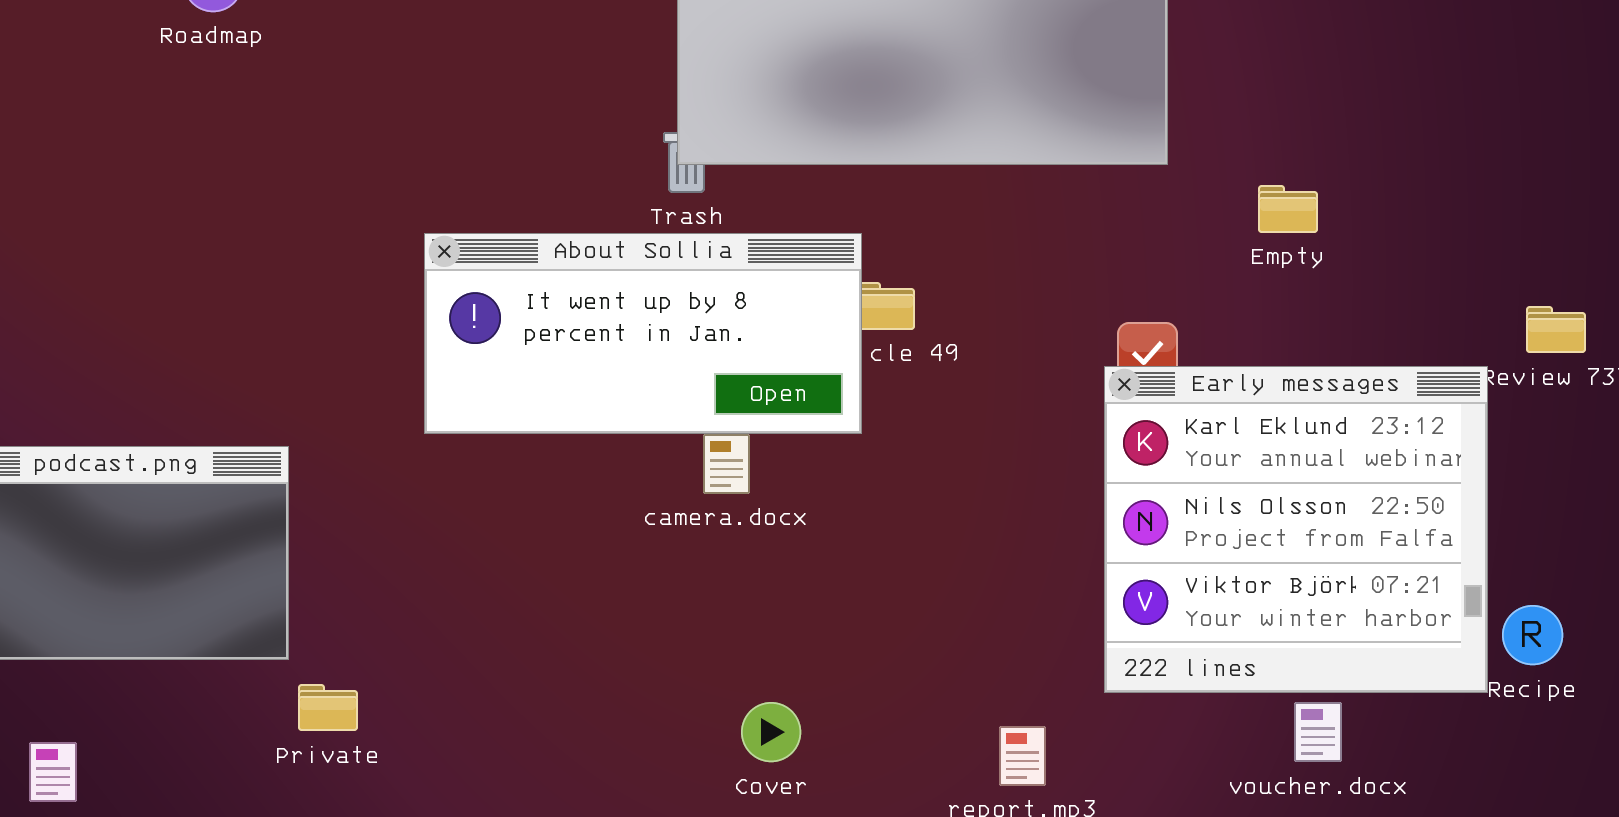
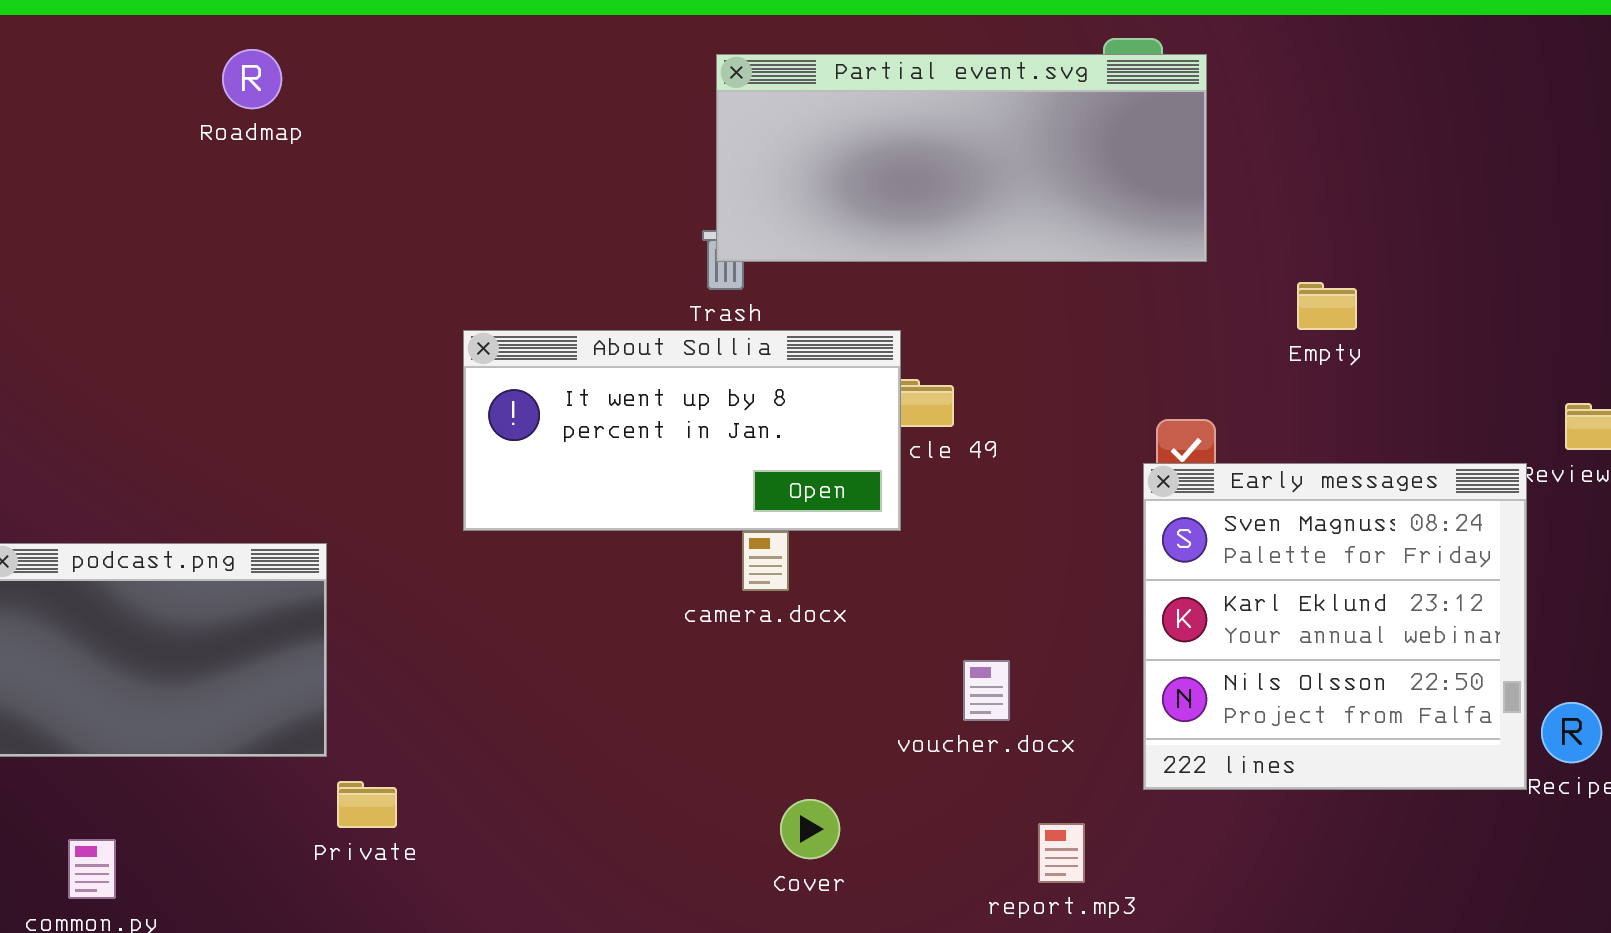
Early messages: [1104,366,1488,693] -> [1143,463,1527,790], scrolled up 1 row
voucher.docx: [1294,702,1342,762] -> [963,660,1010,721], moved

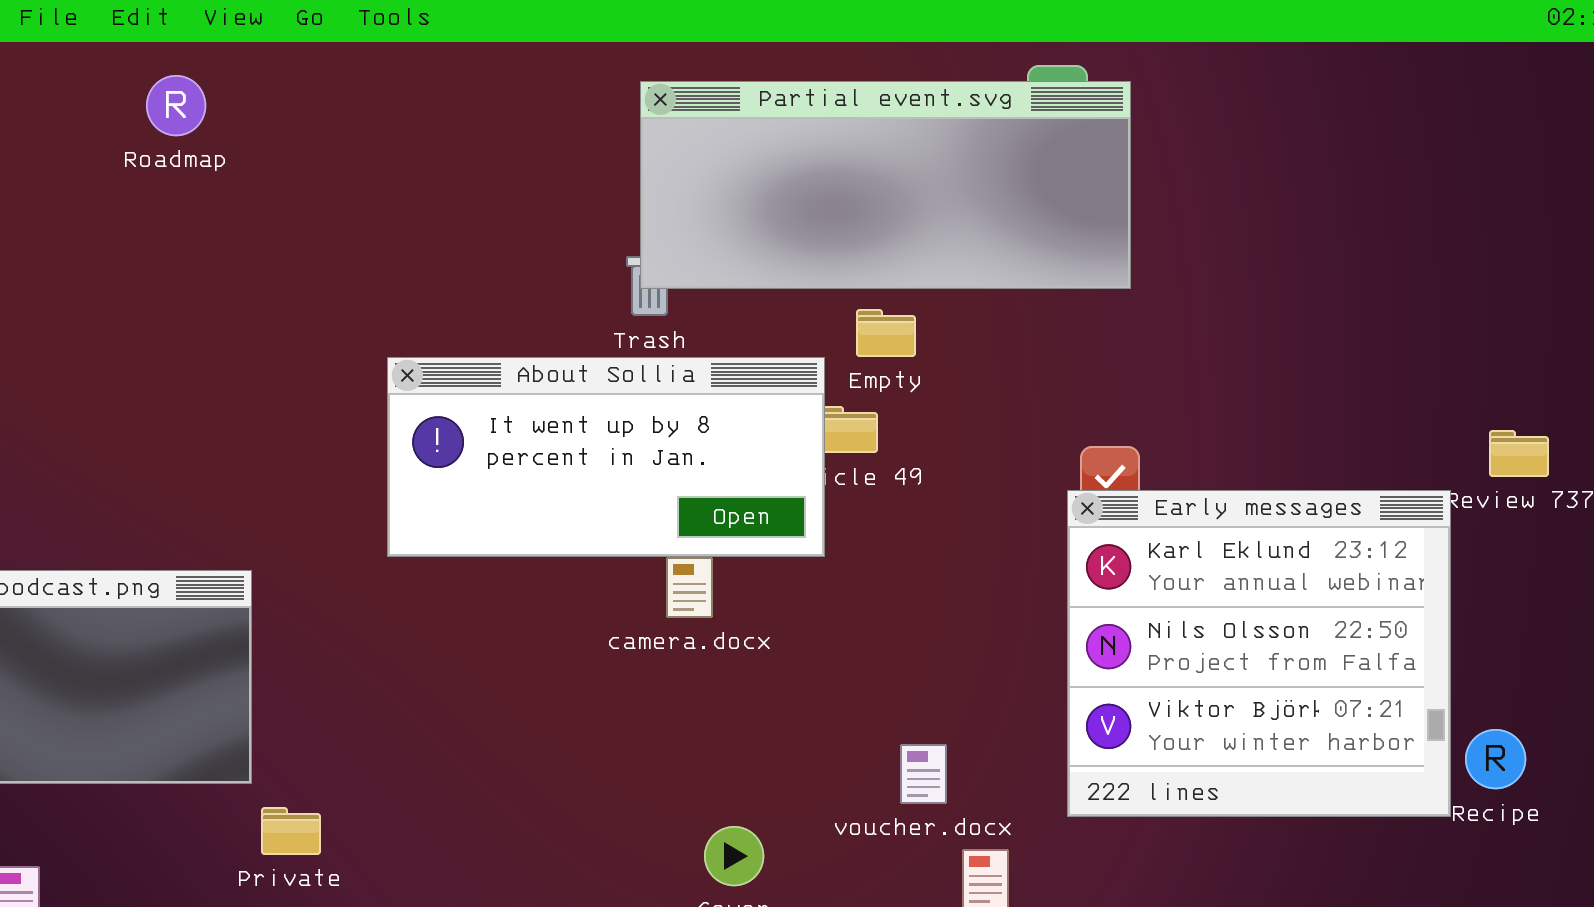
Empty: [1297,282,1357,330] -> [856,309,916,357], moved
Early messages: [1143,463,1527,790] -> [1067,490,1451,817], scrolled down 1 row
voucher.docx: [963,660,1010,721] -> [900,744,947,804], moved

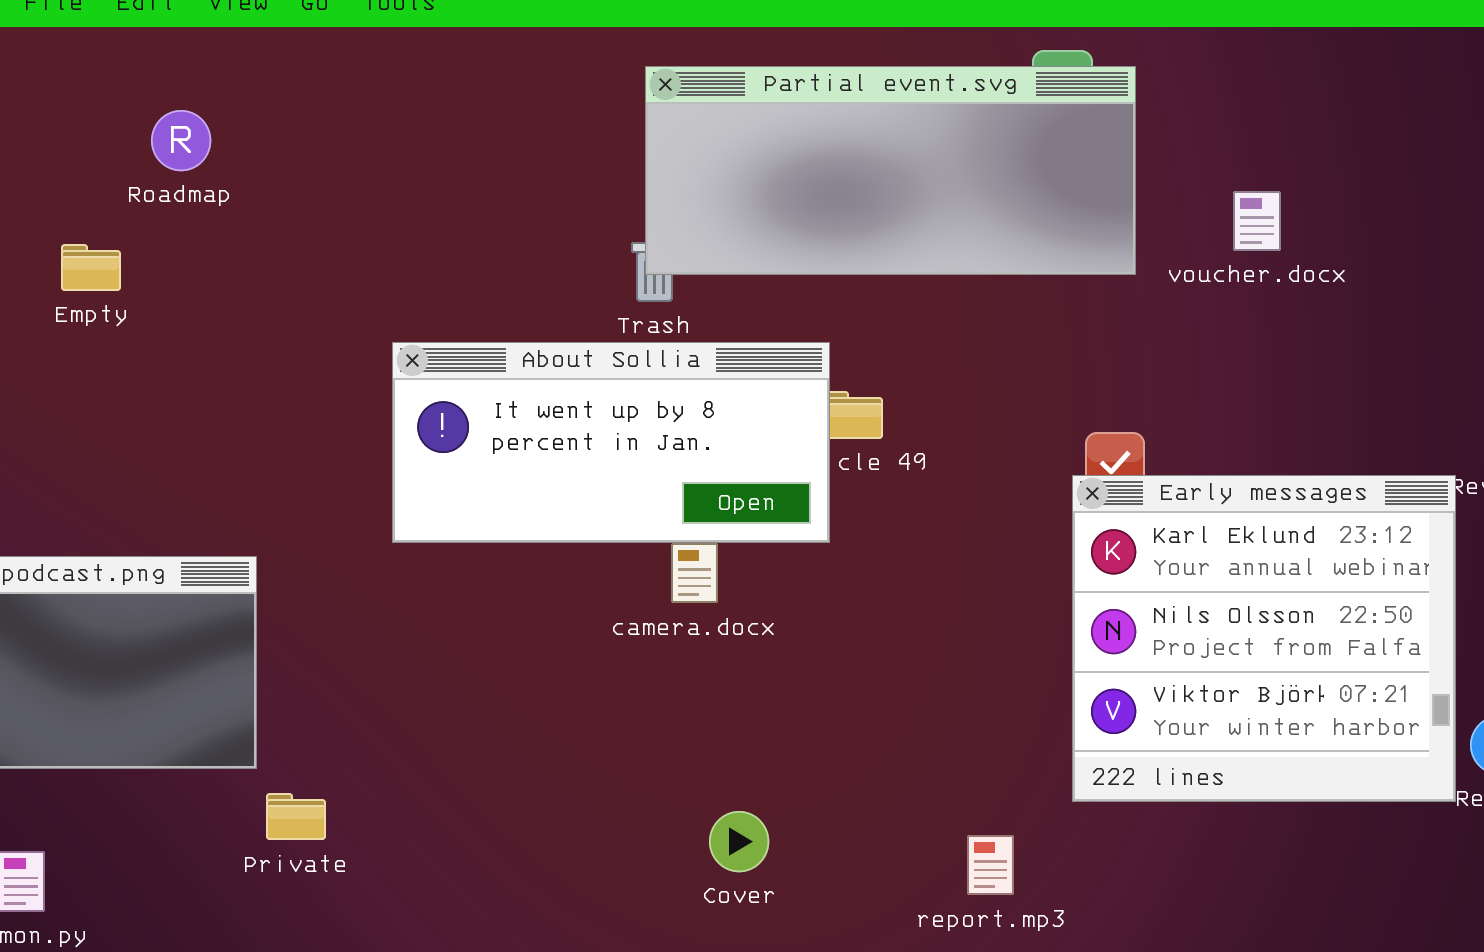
Roadmap: [146,75,206,136] -> [151,110,211,171], moved
Empty: [856,309,916,357] -> [61,244,121,291], moved
voucher.docx: [900,744,947,804] -> [1233,191,1281,251], moved

